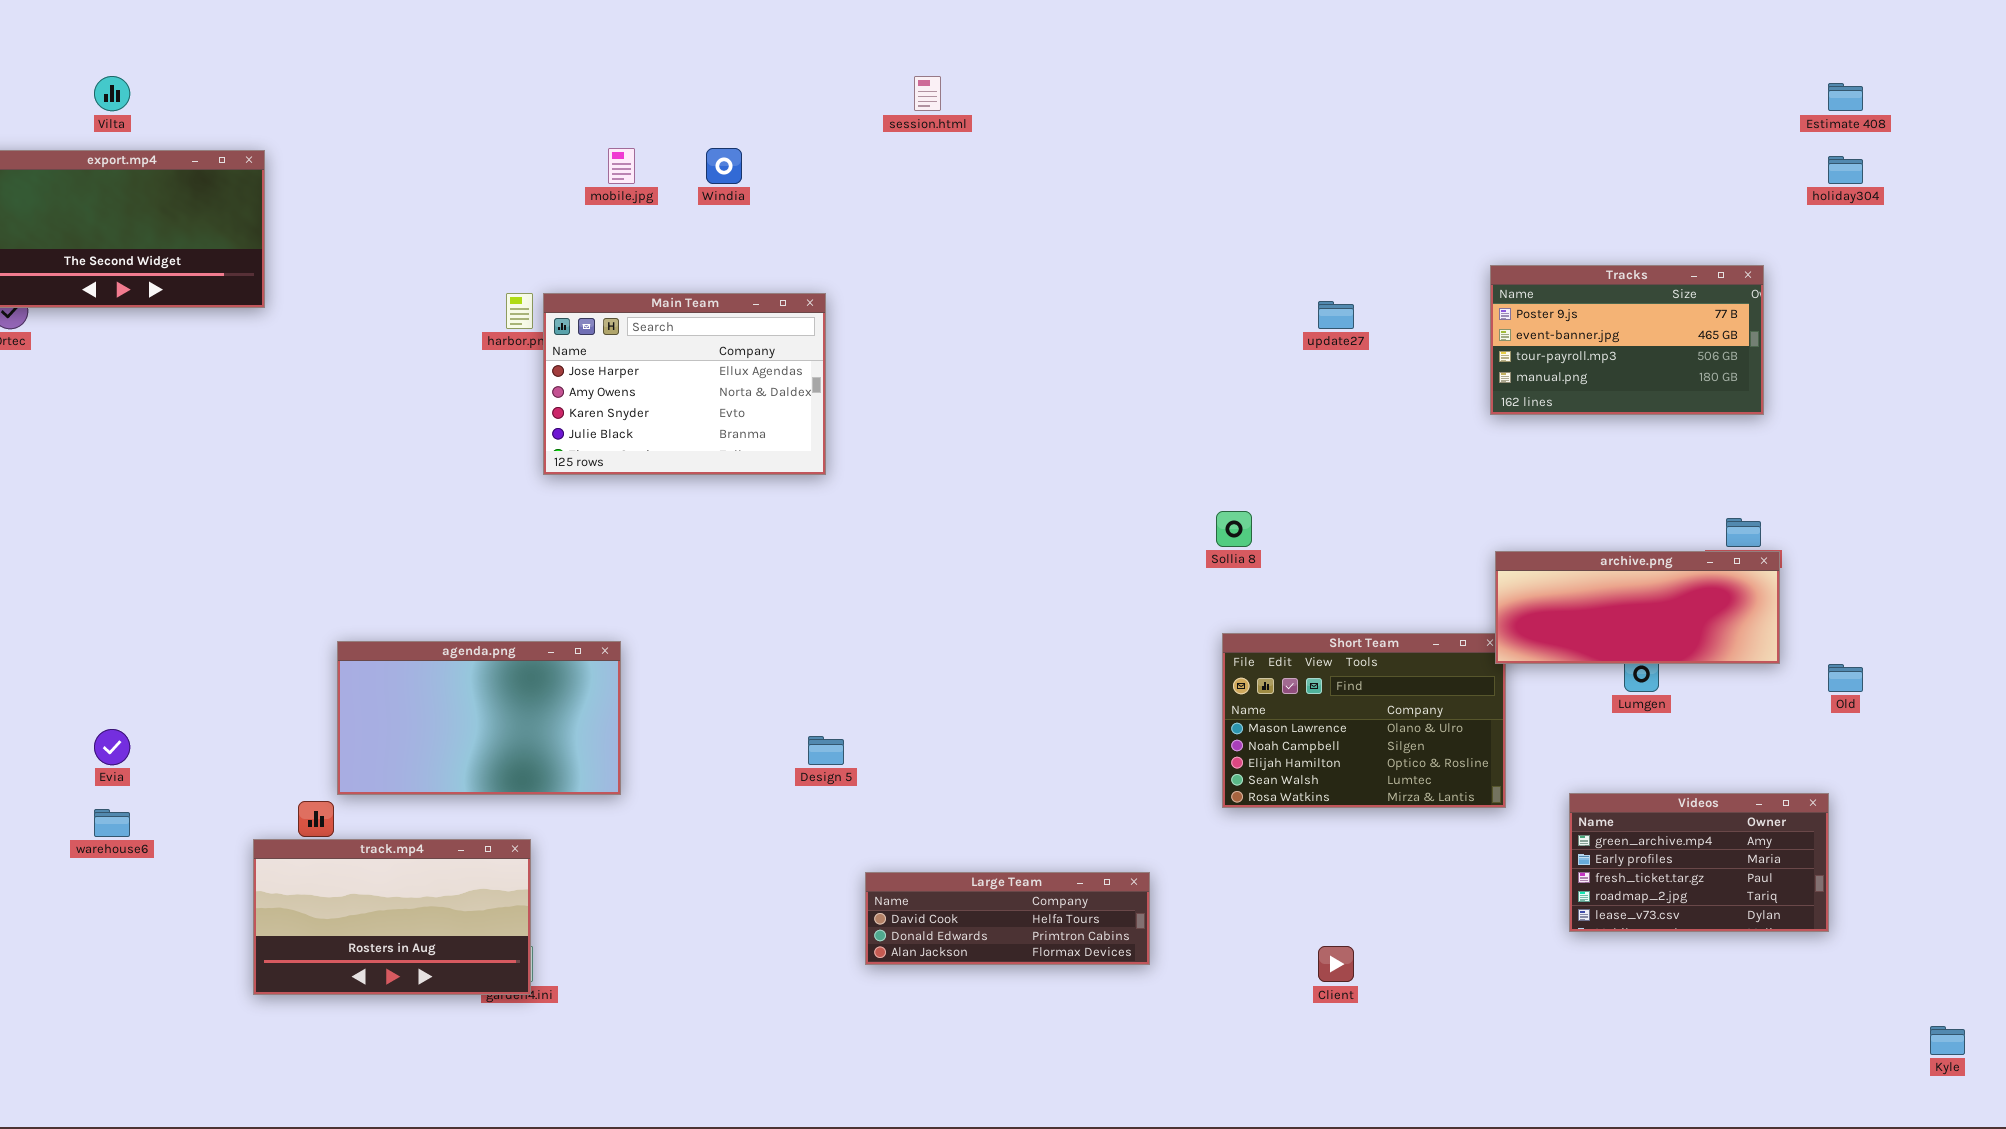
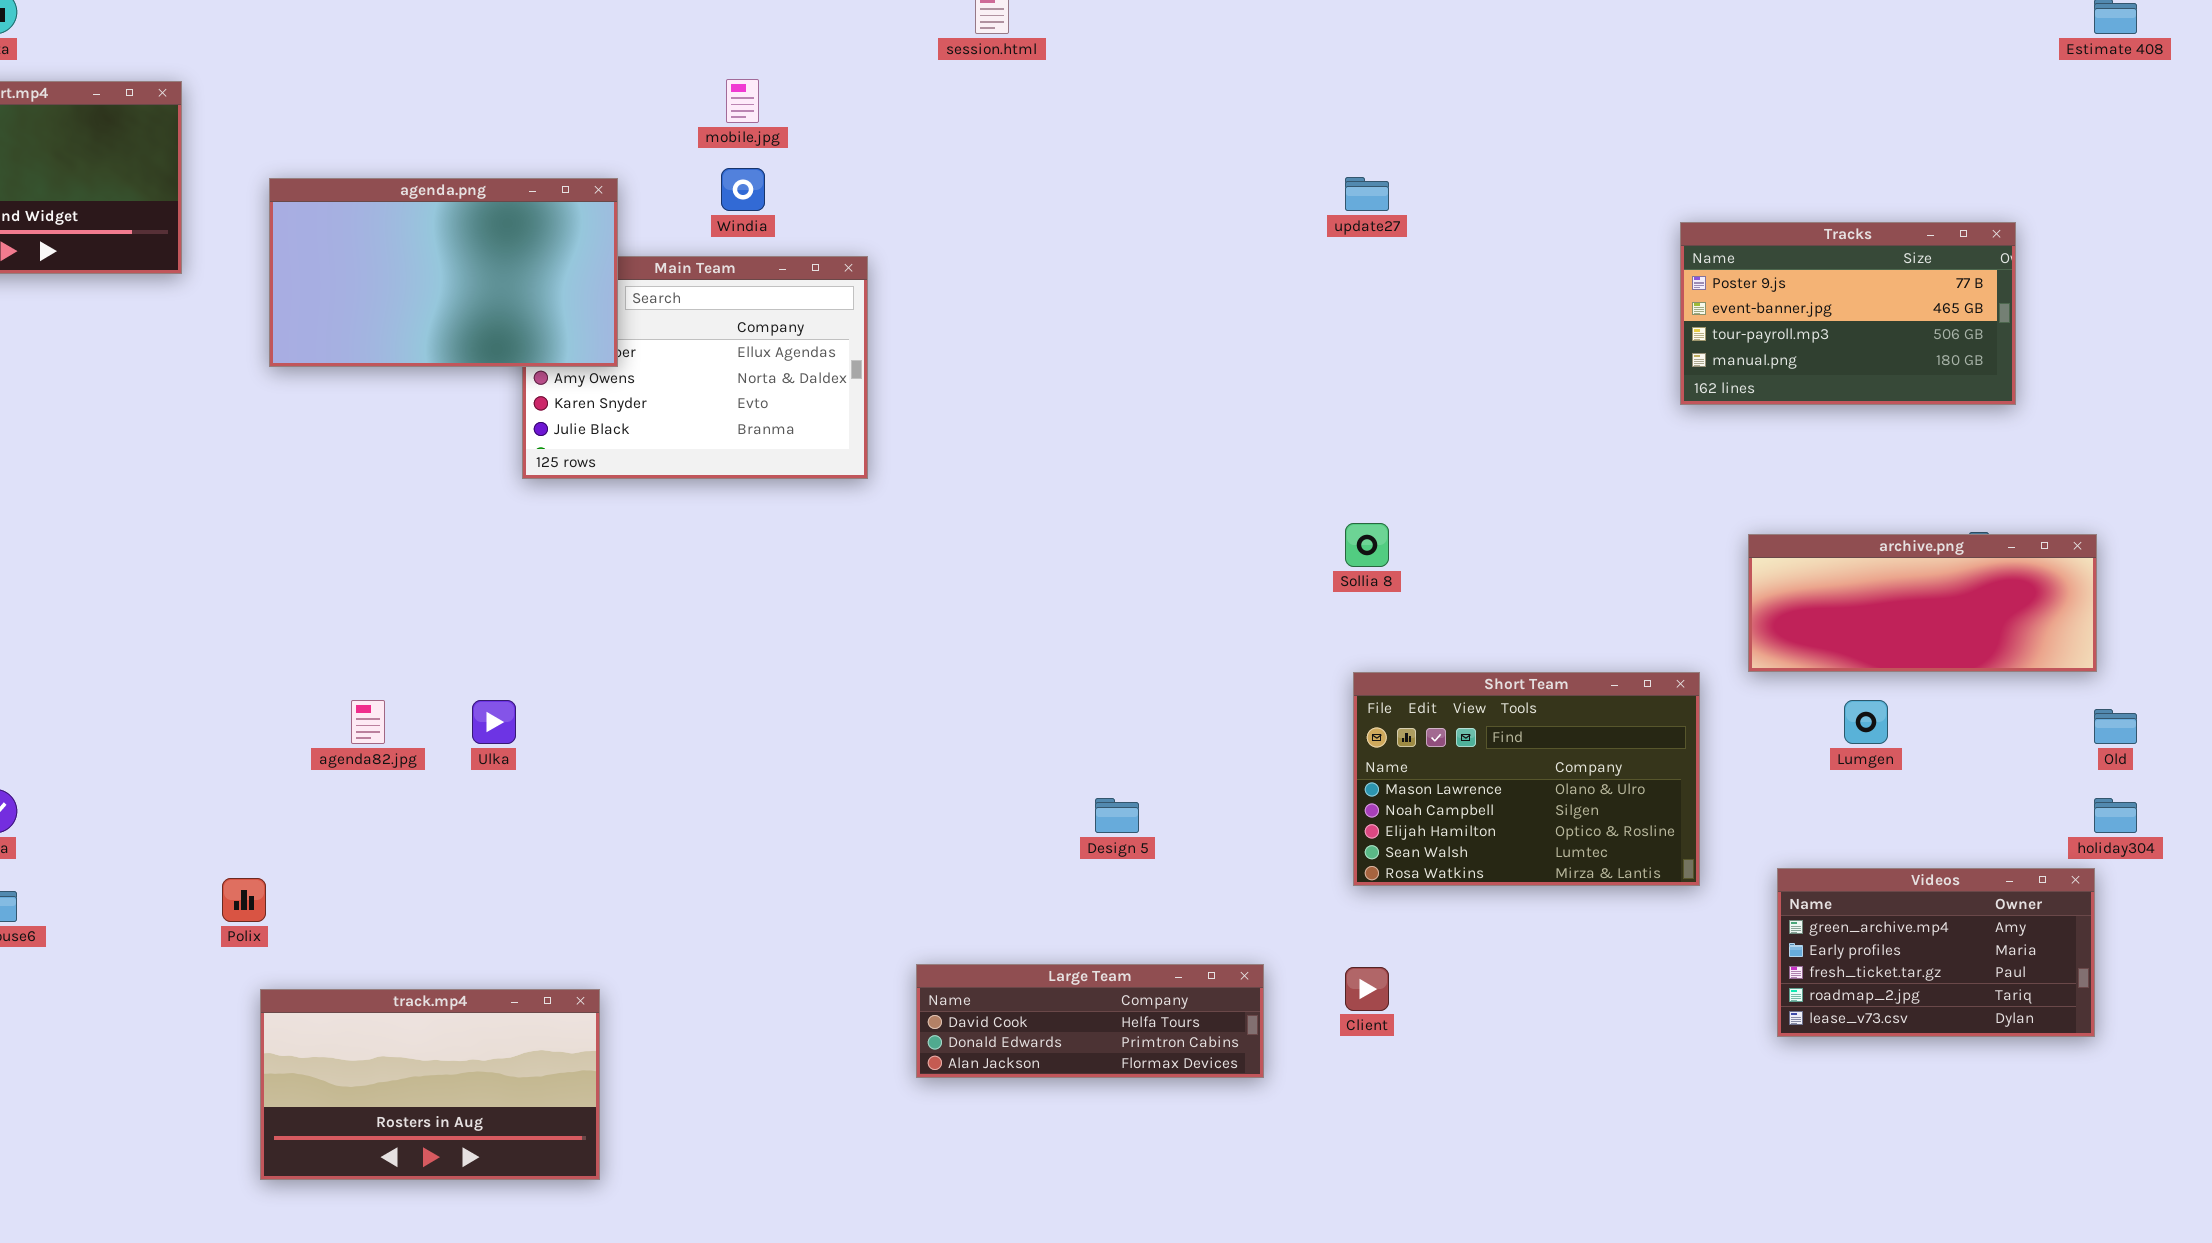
mobile.jpg: [608,148,635,184] -> [726,79,759,123], moved
Windia: [706,148,742,184] -> [721,168,765,211], moved
holiday304: [1828,156,1863,184] -> [2094,798,2137,833], moved
update27: [1318,301,1354,329] -> [1345,177,1389,211], moved
archive.png: [1495,551,1780,664] -> [1748,534,2097,672], moved
agenda.png: [337,641,621,795] -> [269,178,618,367], moved
Design 5: [808,736,844,765] -> [1095,798,1139,833], moved
track.mp4: [253,839,531,995] -> [260,989,600,1180], moved
Client: [1318,946,1354,982] -> [1345,967,1389,1011], moved

